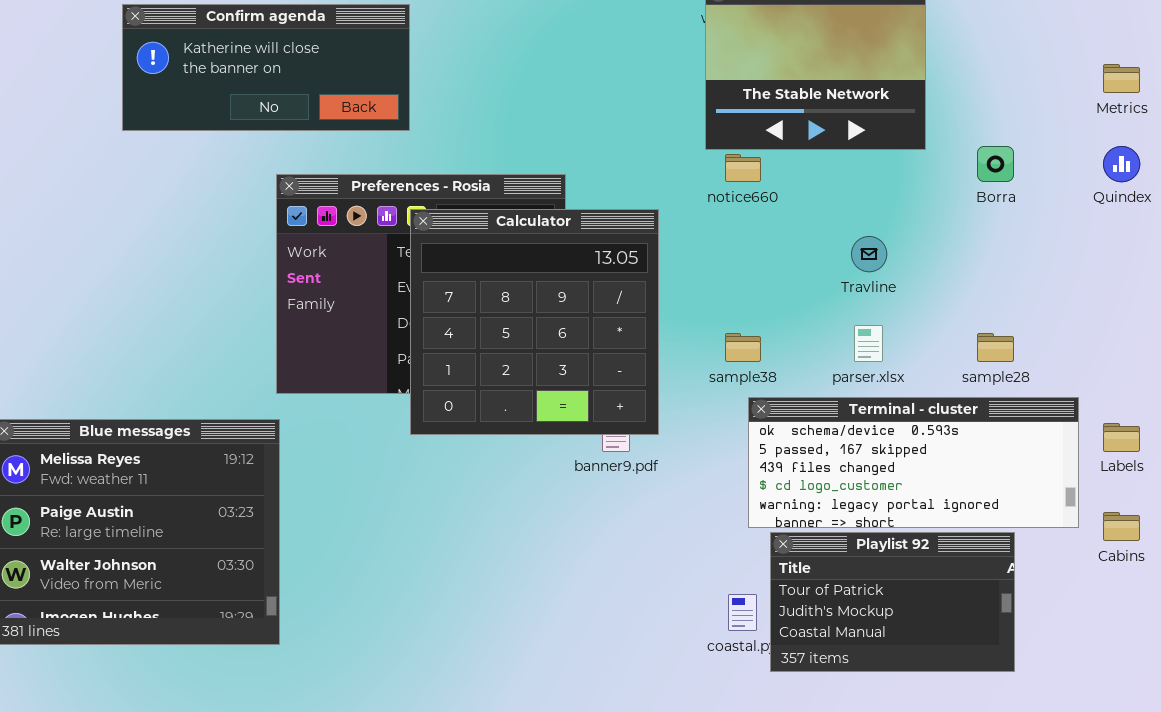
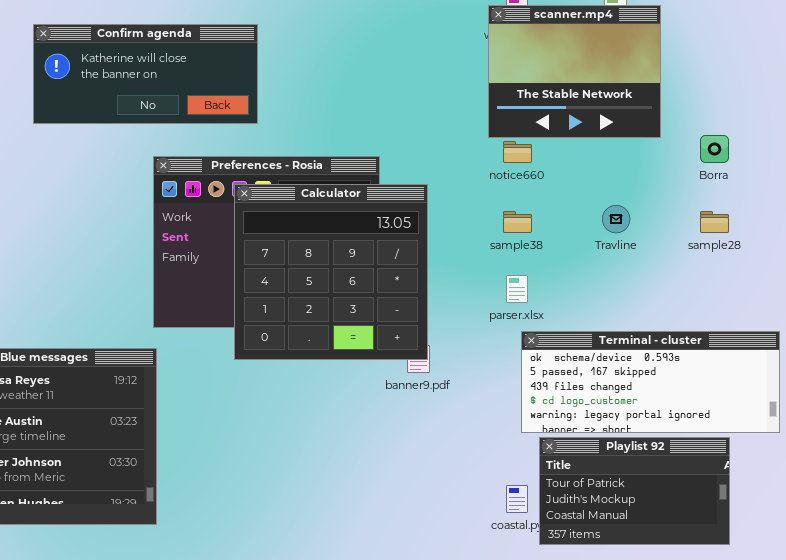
Calculator: [410,209,659,435] -> [234,184,428,360], moved
parser.xlsx: [854,325,883,362] -> [506,275,528,303], moved
sample38: [725,333,761,362] -> [503,211,532,233], moved
sample28: [977,333,1014,362] -> [700,211,729,233], moved

